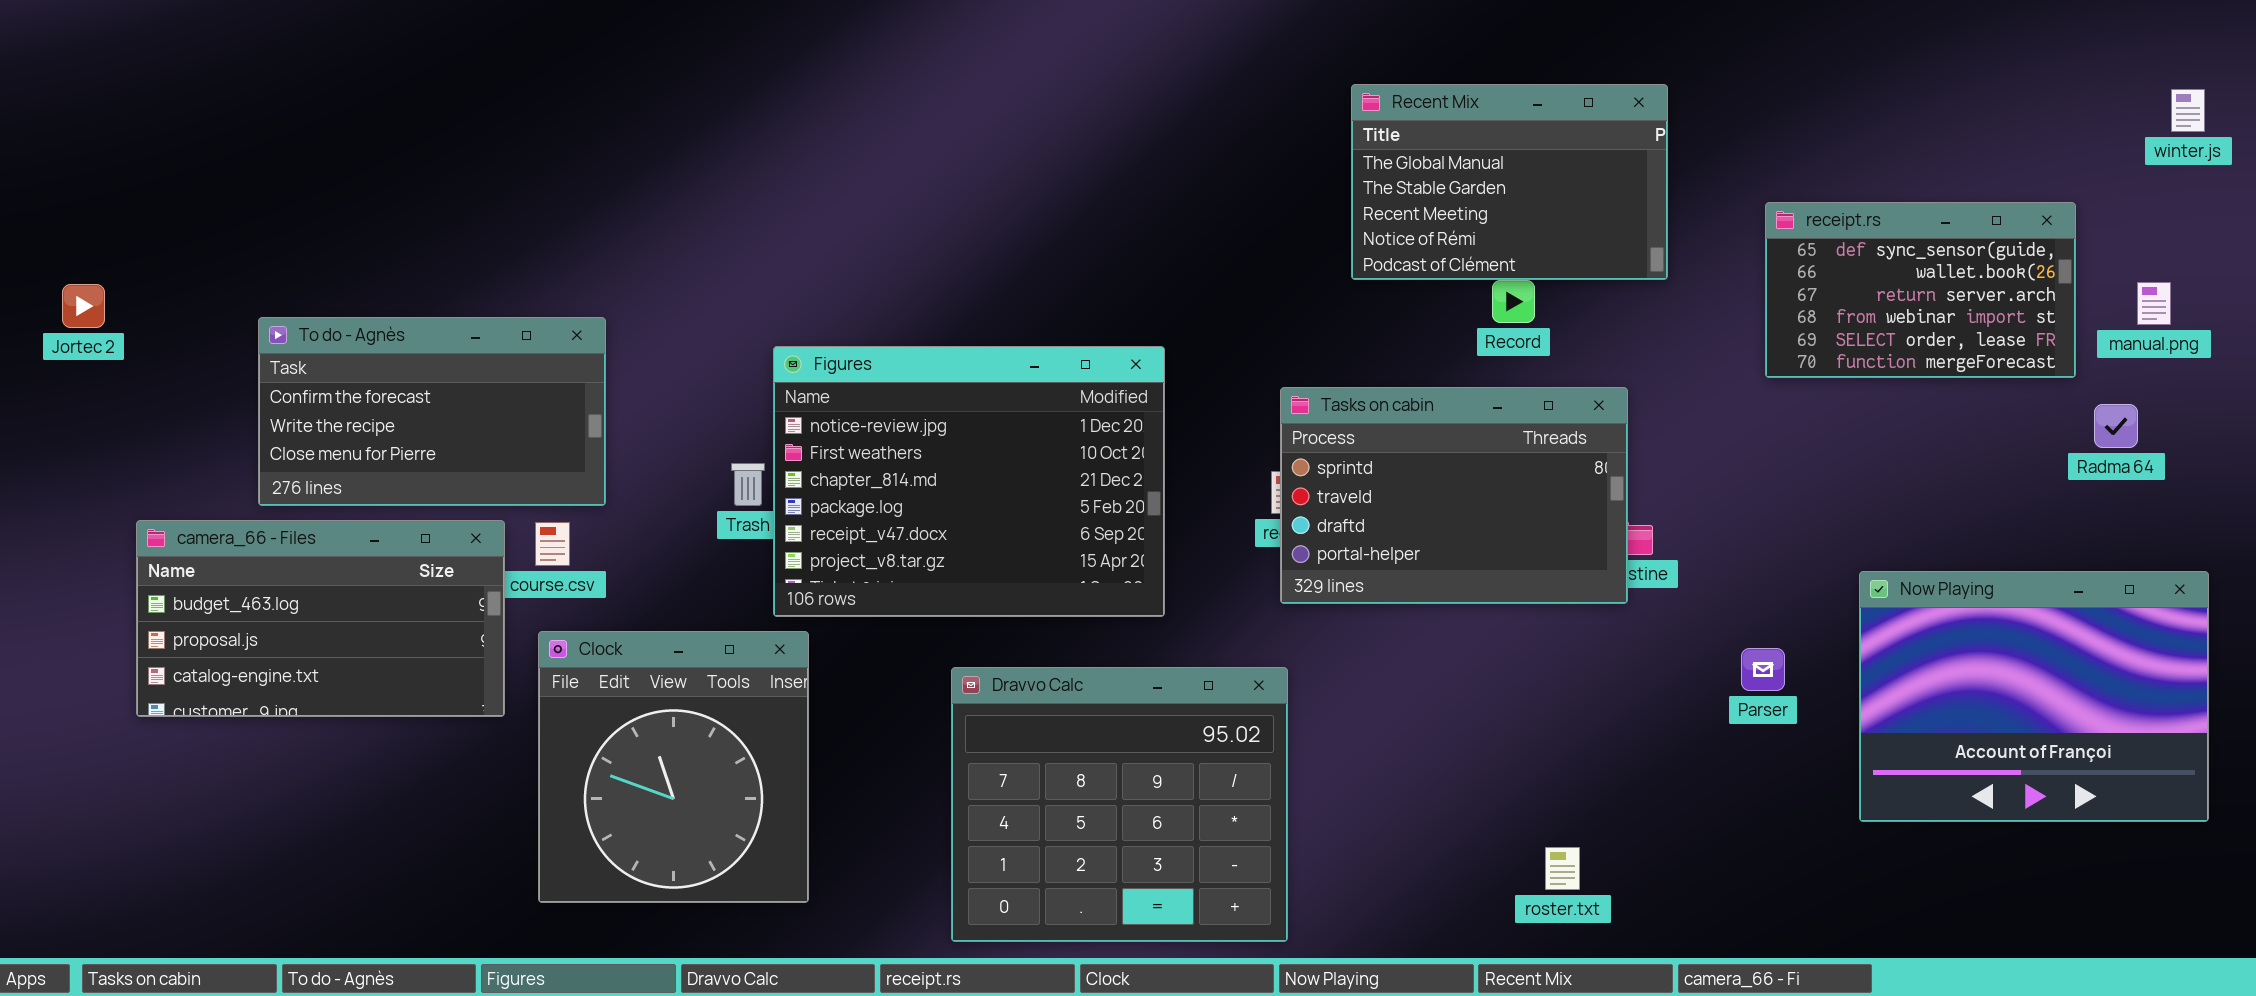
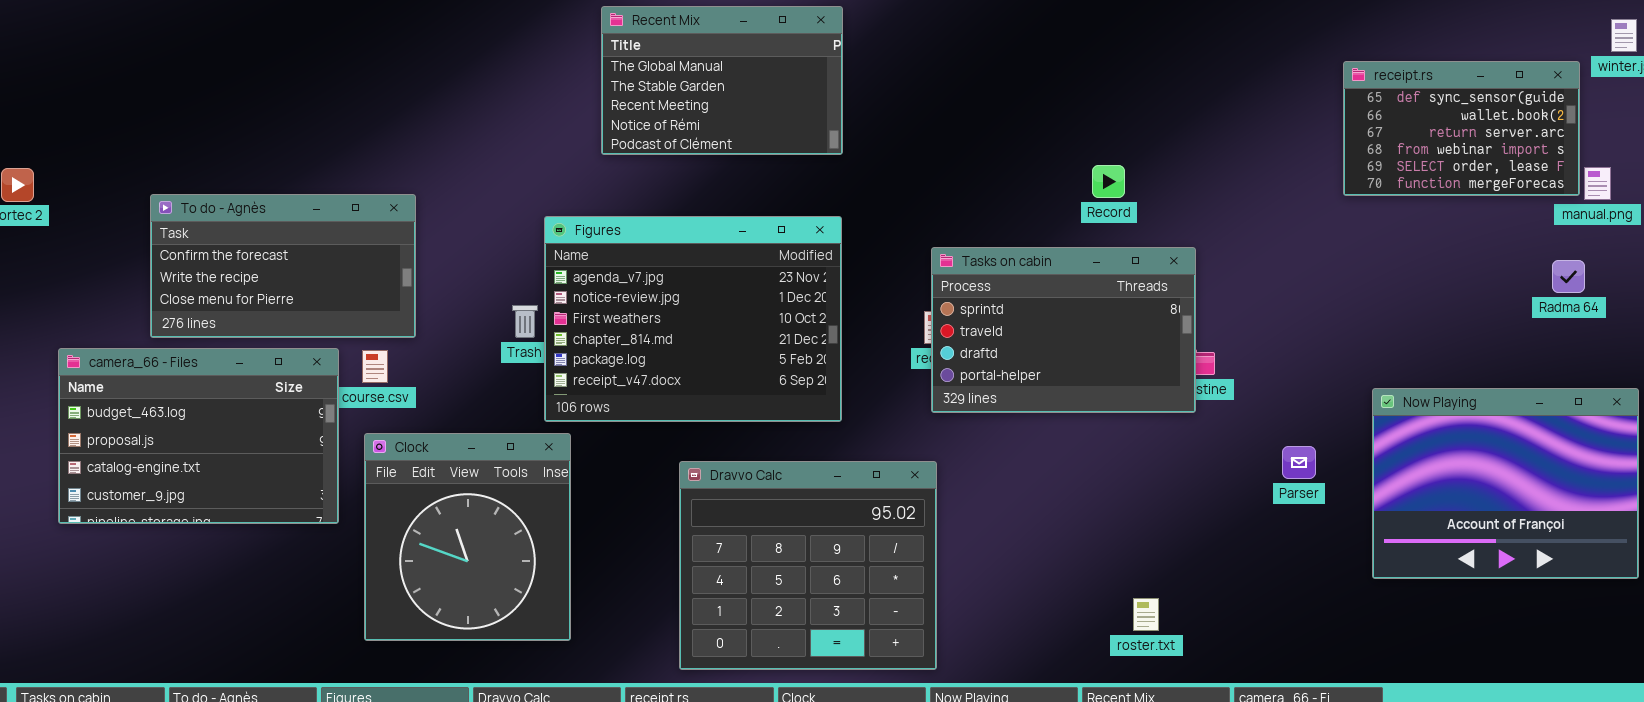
Recent Mix: [1351,84,1668,280] -> [601,6,843,155], moved
receipt.rs: [1765,202,2076,378] -> [1343,61,1580,196], moved
Figures: [773,346,1165,617] -> [544,216,842,422], scrolled up 1 row
camera_66 - Files: [136,520,505,717] -> [58,348,339,524], resized

